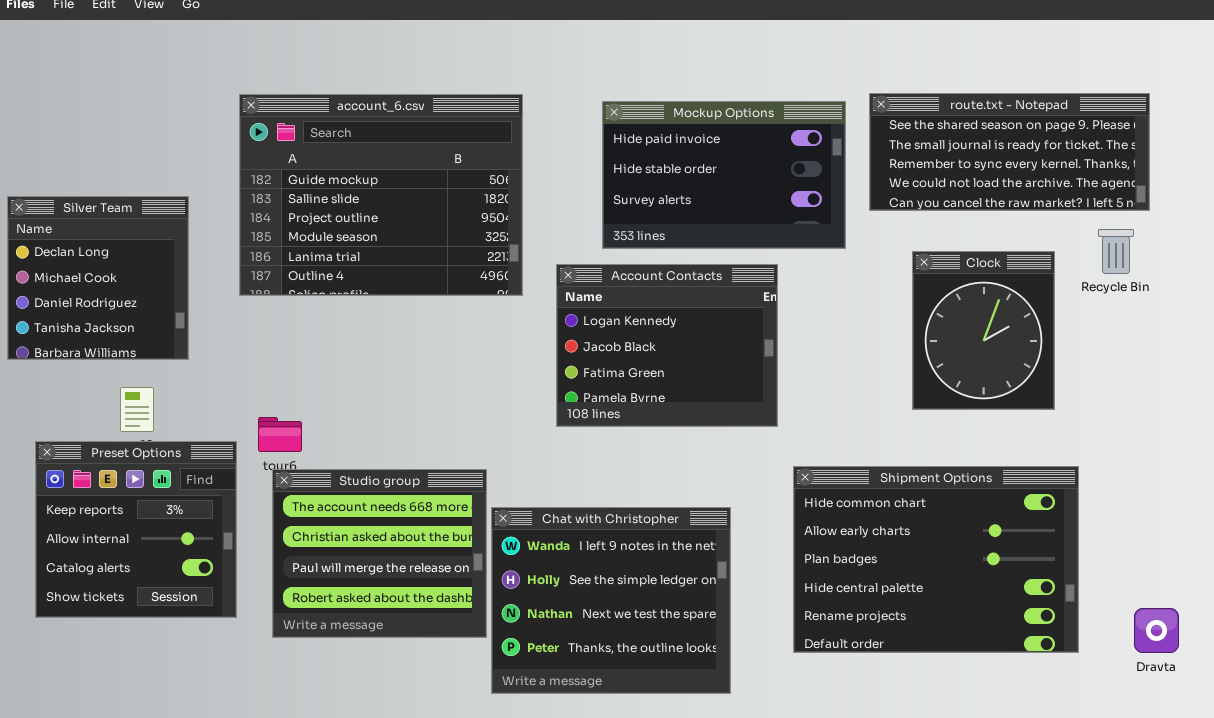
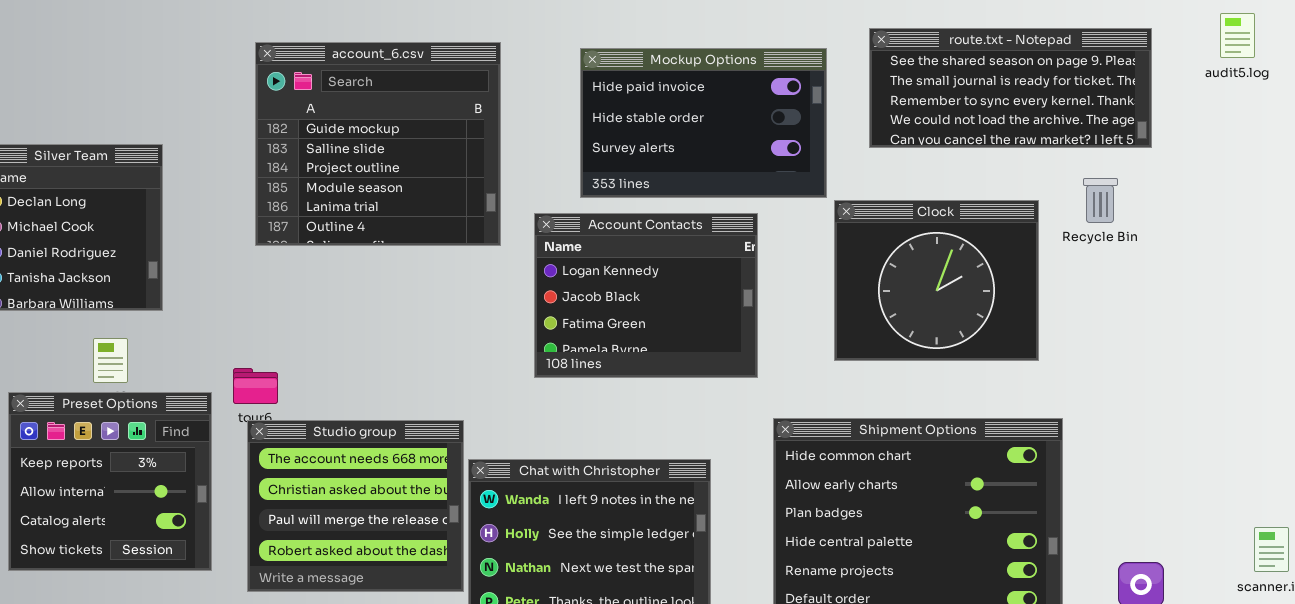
route.txt - Notepad: [869,93,1150,211] -> [869,28,1152,148], moved
account_6.csv: [239,94,523,296] -> [255,42,501,246], resized
Clock: [912,251,1055,410] -> [834,200,1039,361], resized

